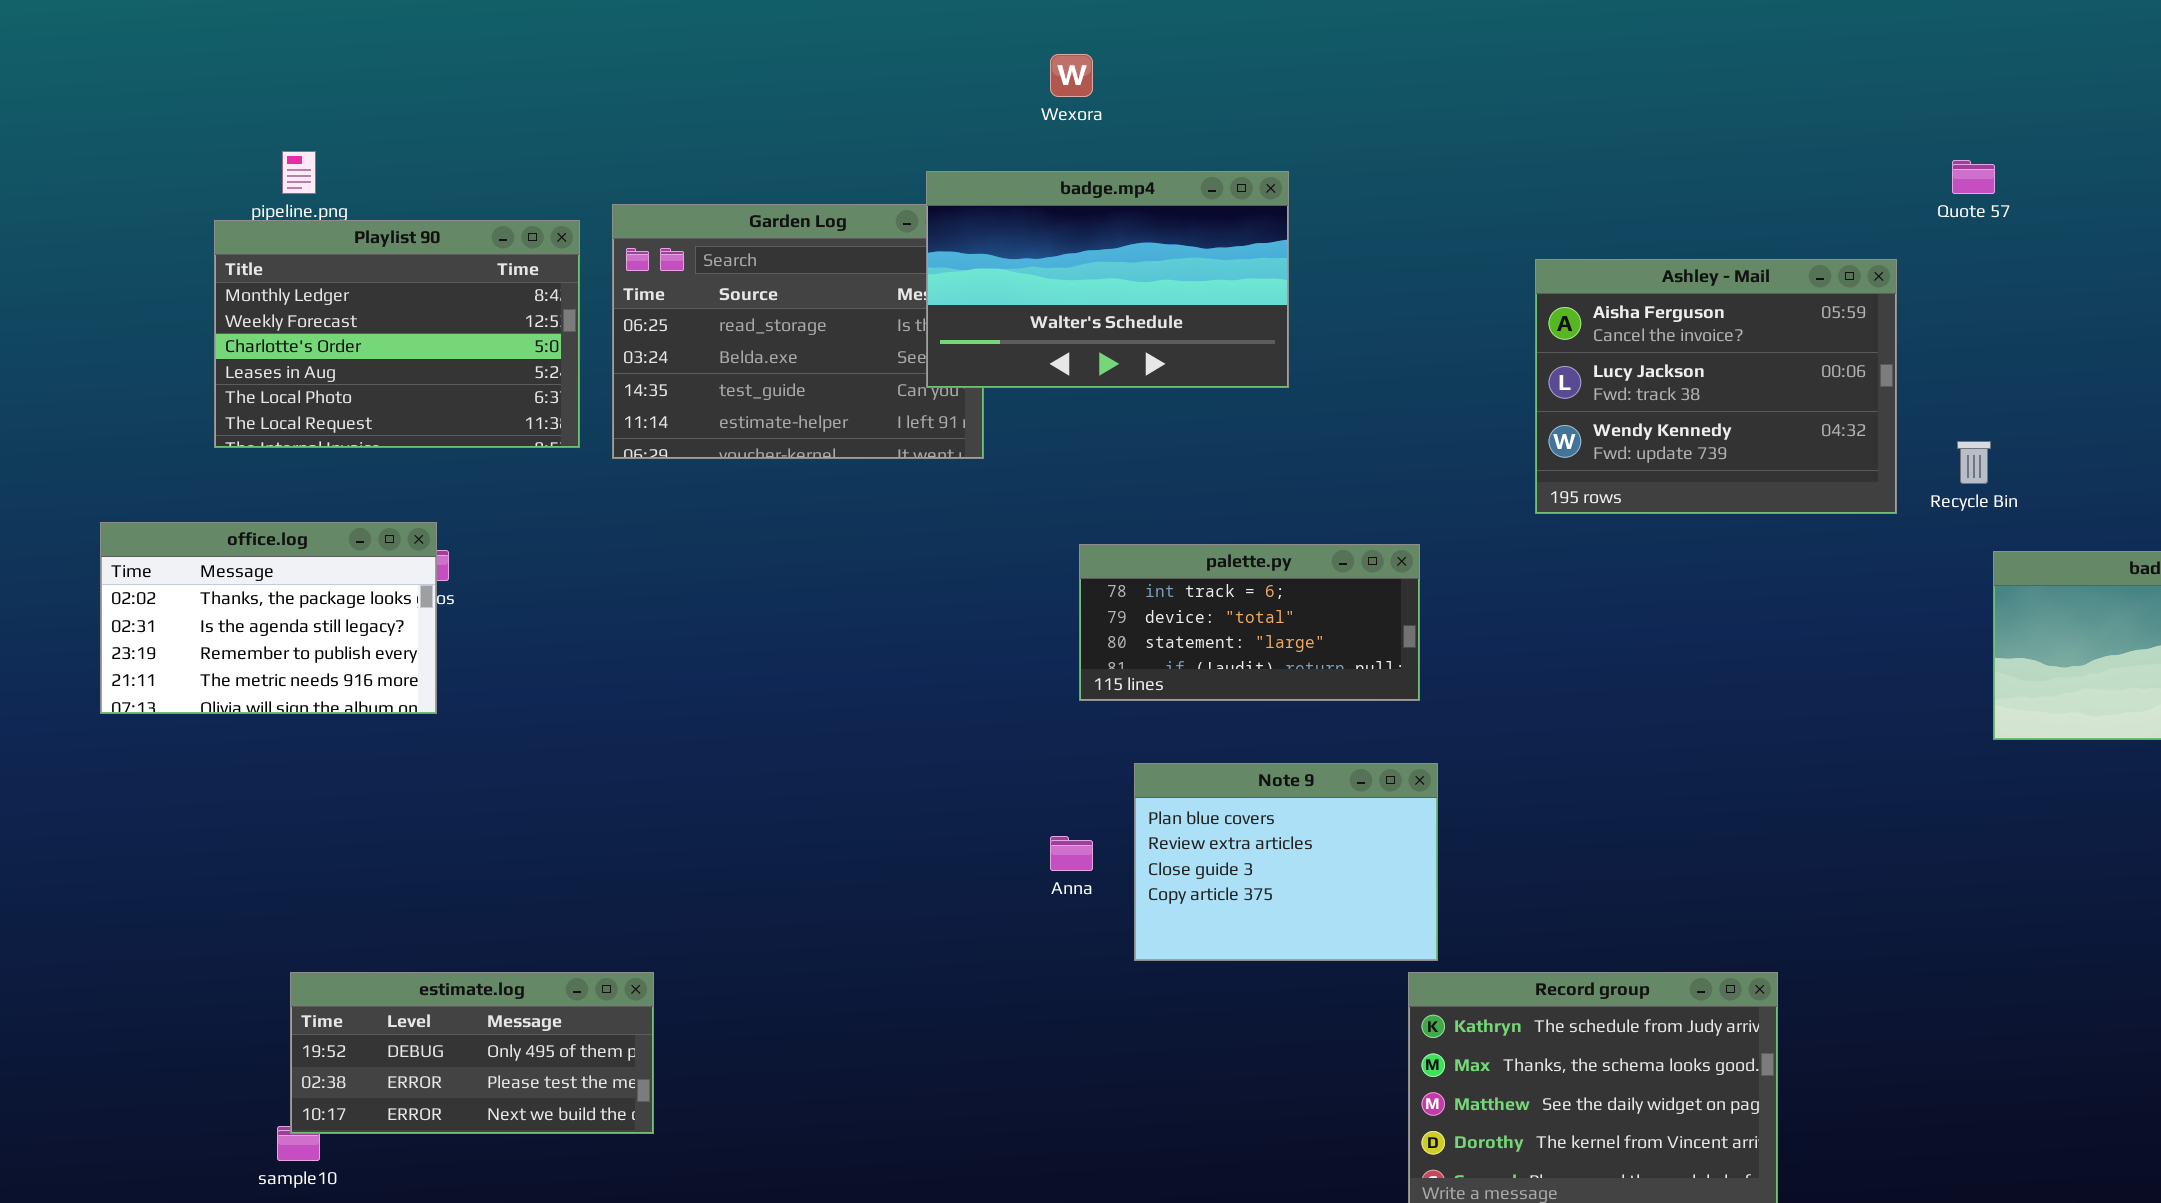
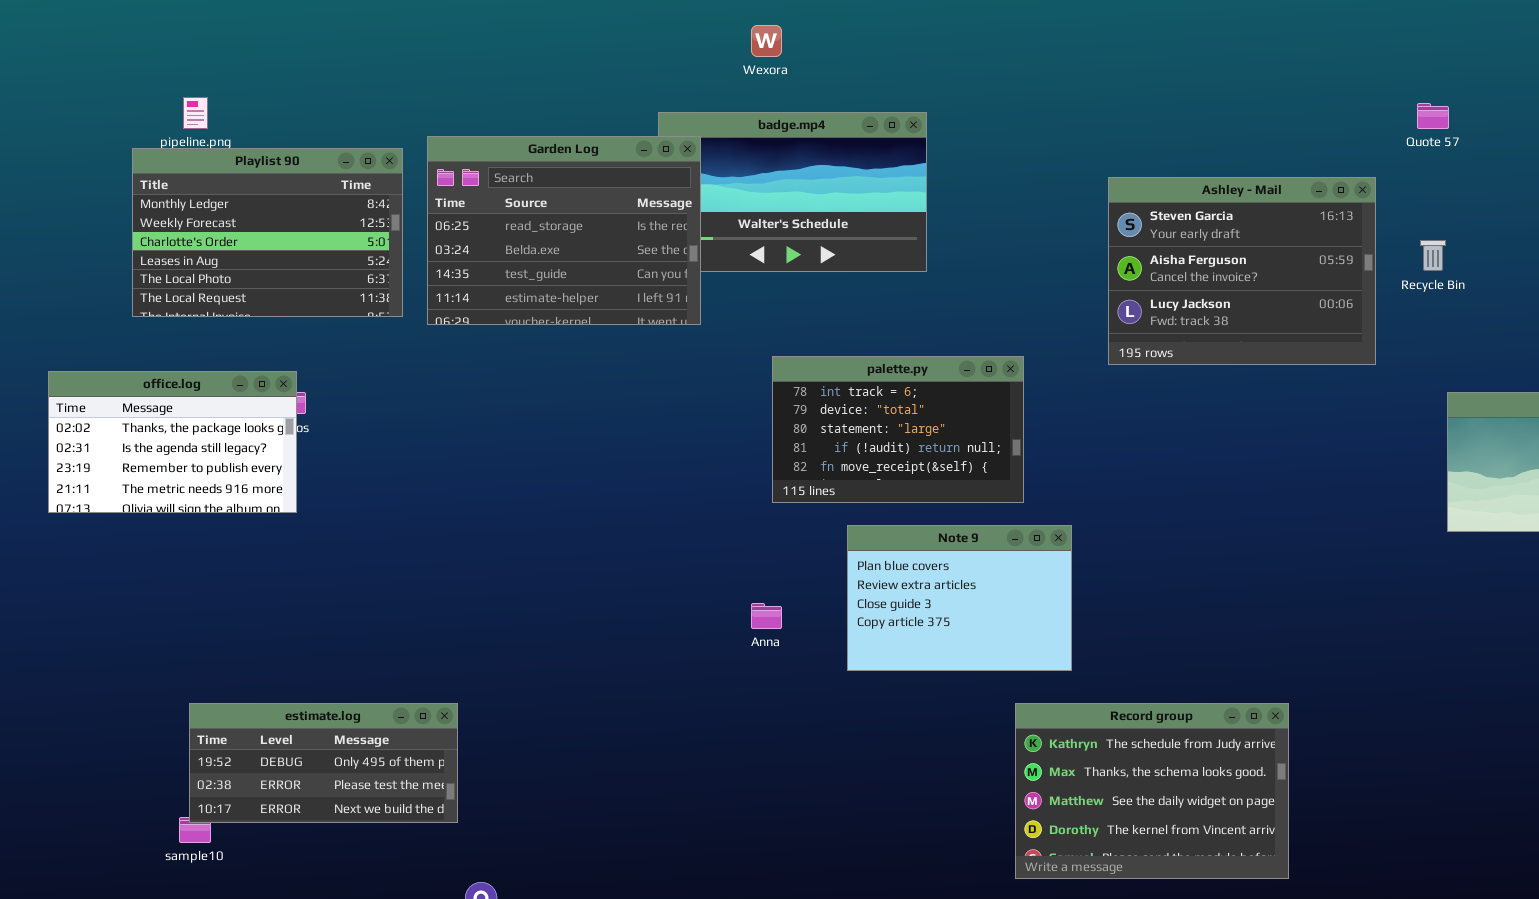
Garden Log: [612,204,984,459] -> [427,136,701,325], raised
Ashley - Mail: [1535,259,1897,514] -> [1108,177,1376,365], scrolled up 1 row
Recycle Bin: [1957,441,1991,484] -> [1420,240,1446,271], moved
palette.py: [1079,544,1420,701] -> [772,356,1024,503], resized
Note 9: [1134,763,1438,961] -> [847,525,1072,671], moved

